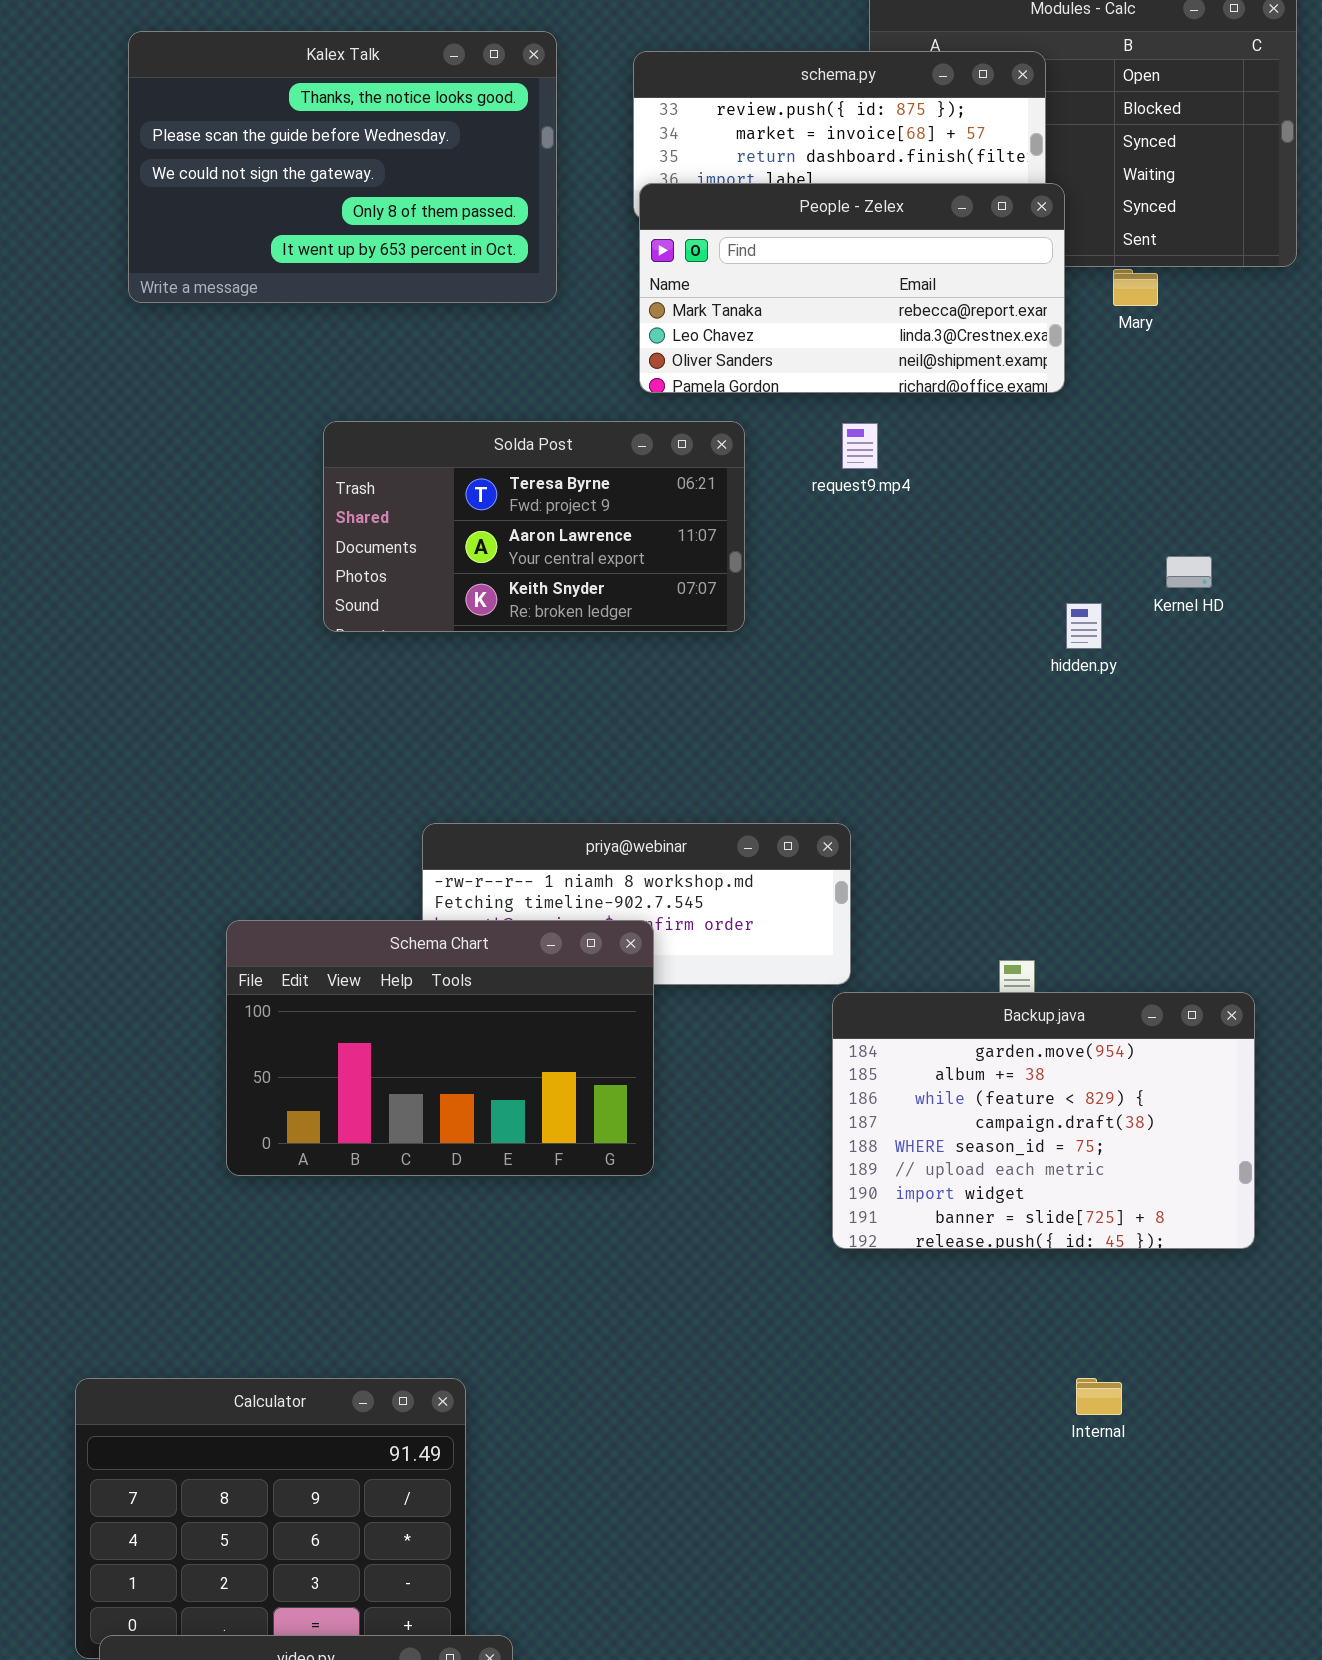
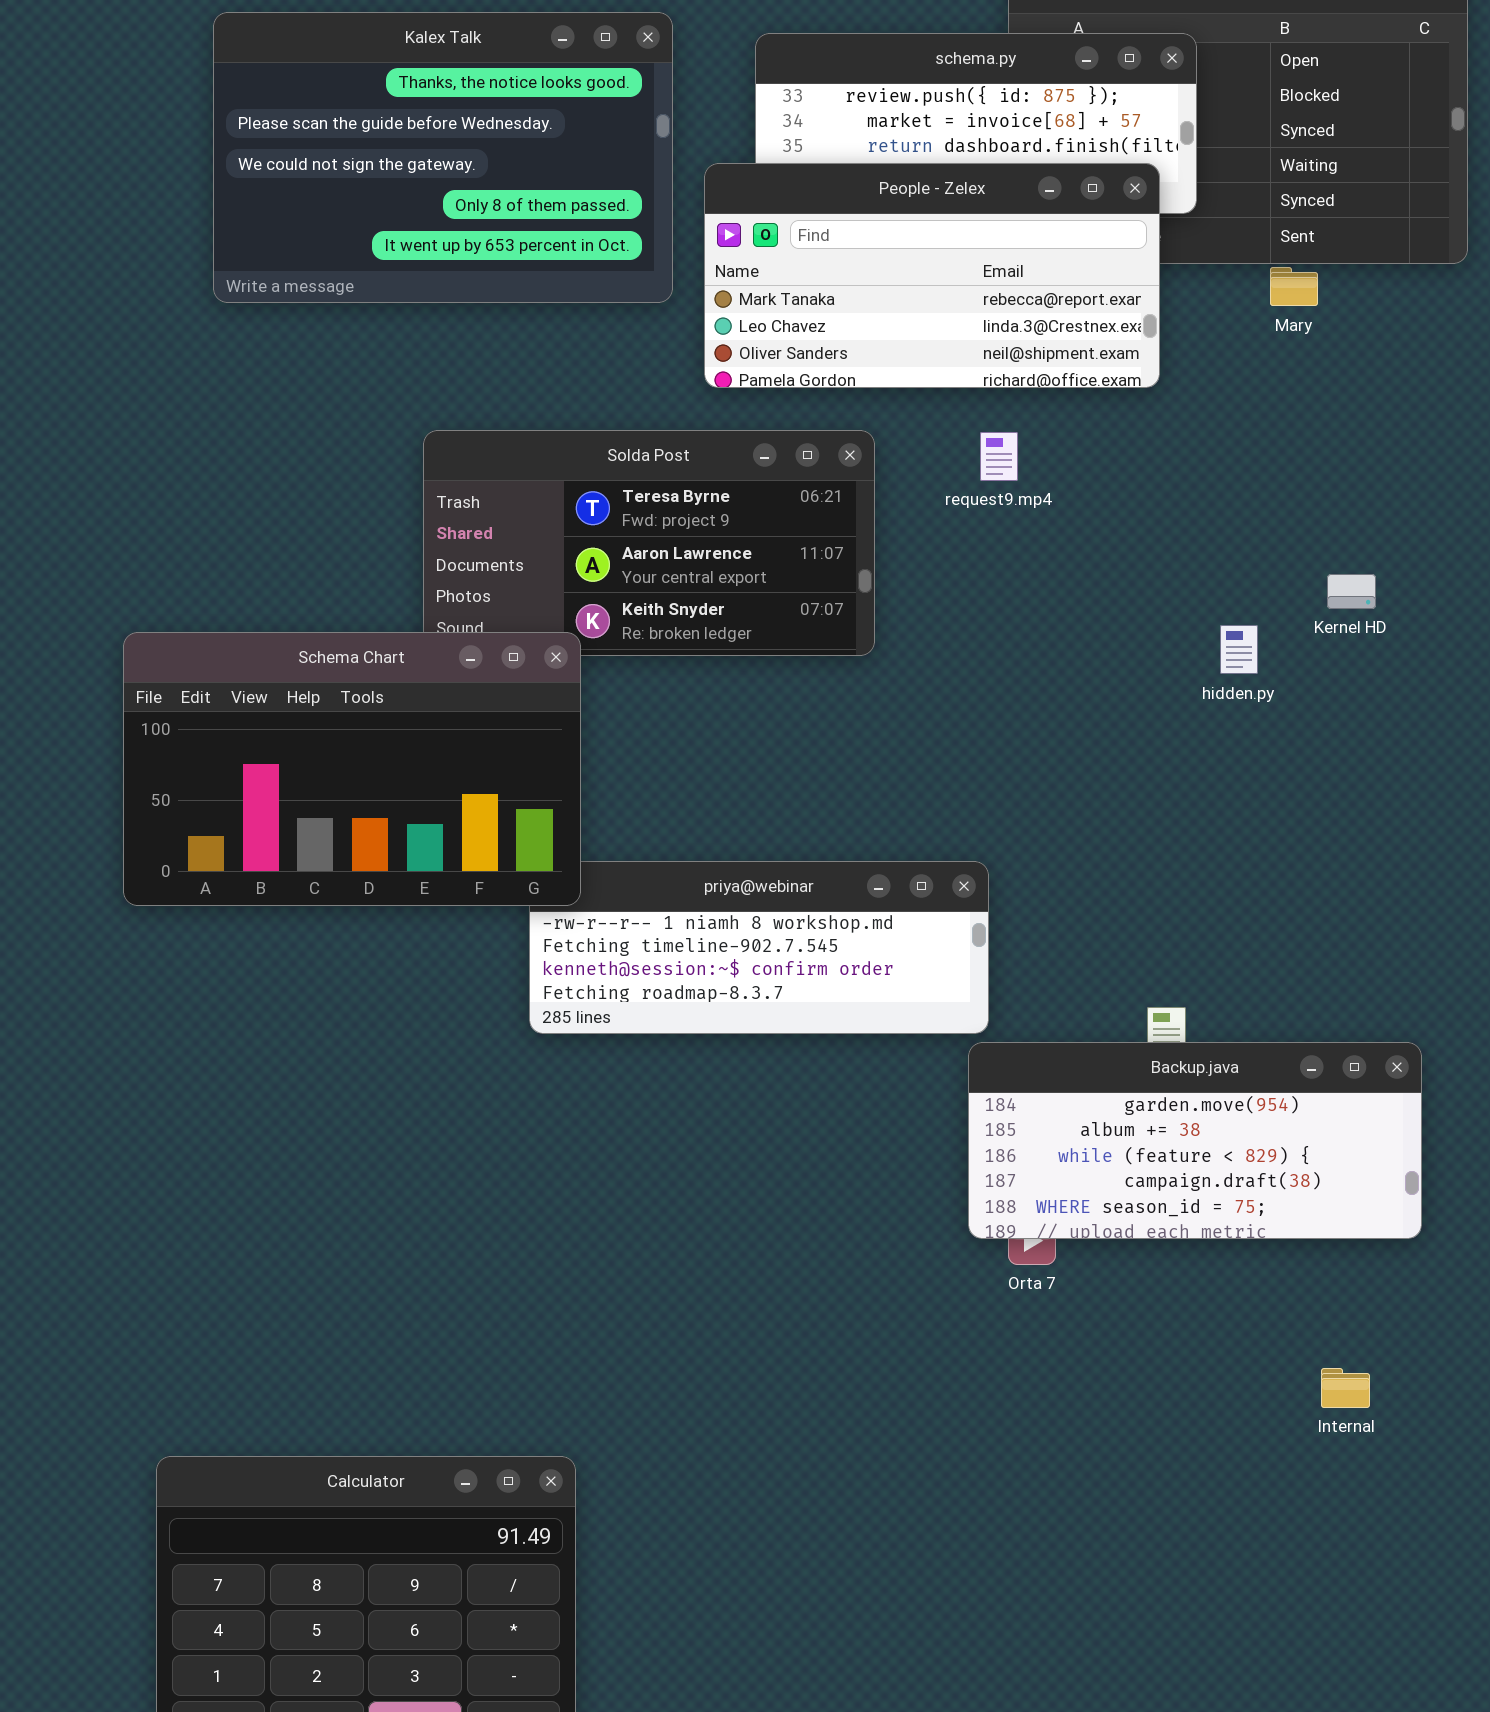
People - Zelex: [639,183,1065,393] -> [704,163,1160,388], moved
Schema Chart: [226,920,654,1176] -> [123,632,581,906], moved
Backup.java: [832,992,1255,1249] -> [968,1042,1422,1239], resized
Internal: [1076,1378,1122,1415] -> [1321,1368,1370,1408], moved

